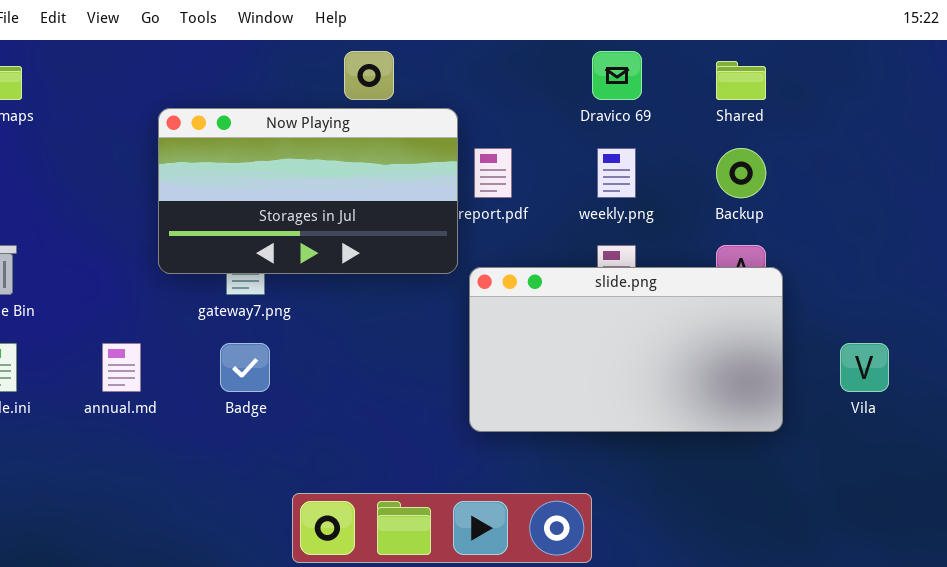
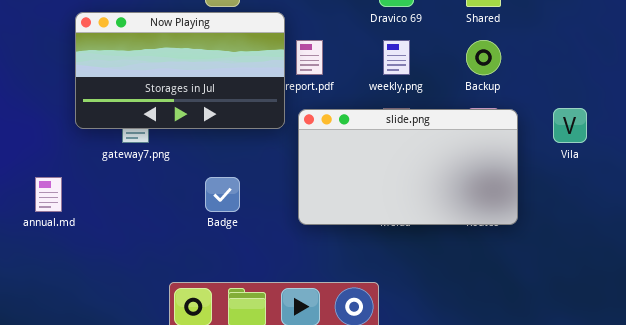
slide.png: [469,267,783,432] -> [298,109,518,225], moved
Badge: [220,343,270,392] -> [205,177,240,212], moved
Vila: [840,343,889,392] -> [553,108,587,143], moved

